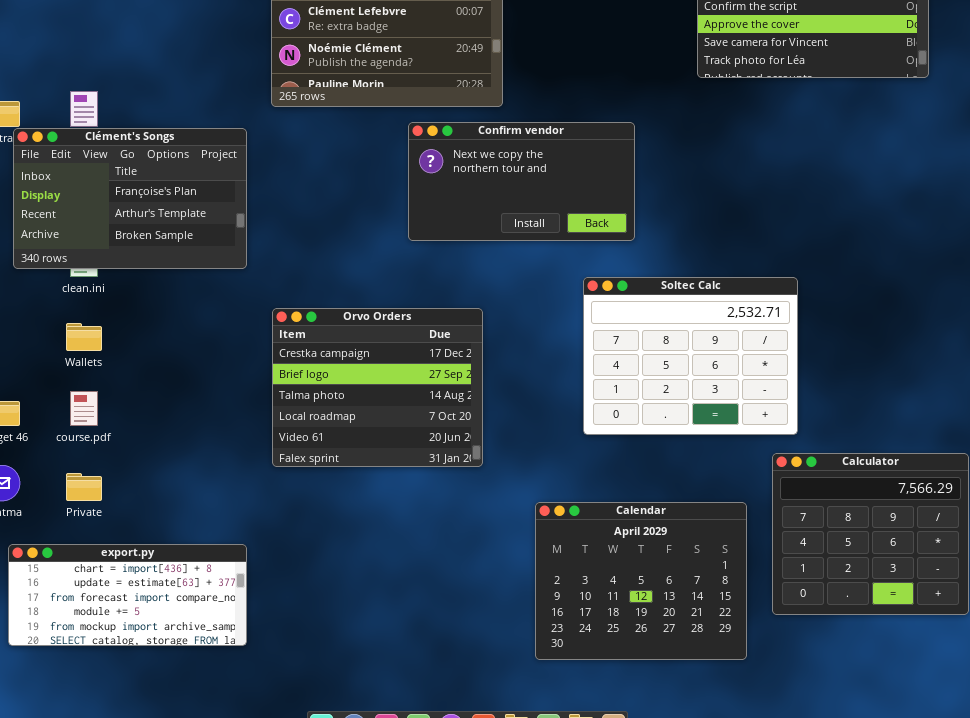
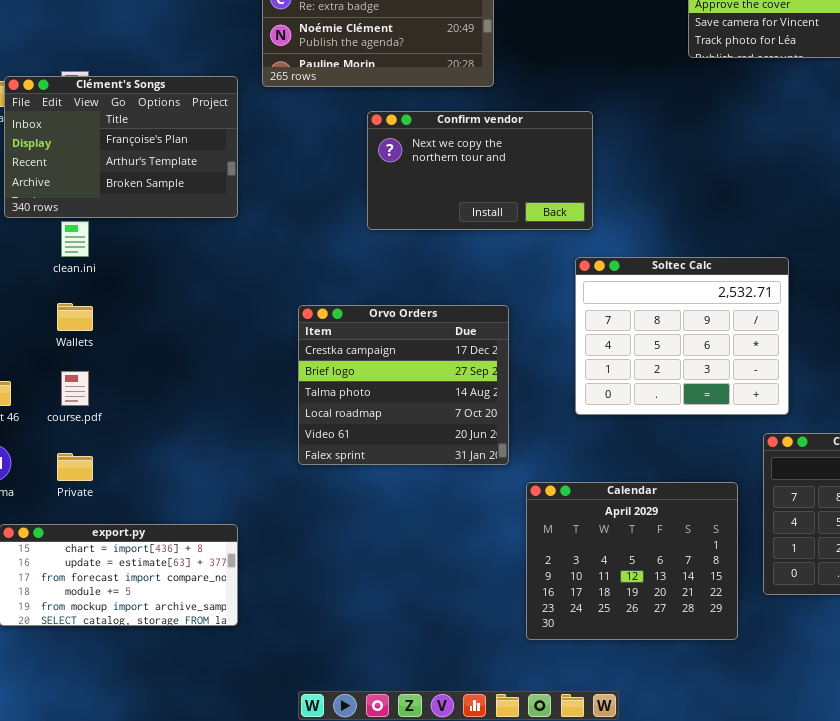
Confirm vendor: [408,122,635,241] -> [367,111,593,230], moved
Clément's Songs: [13,128,247,269] -> [4,76,238,218], moved
Orvo Orders: [272,308,483,467] -> [298,305,509,465], moved

